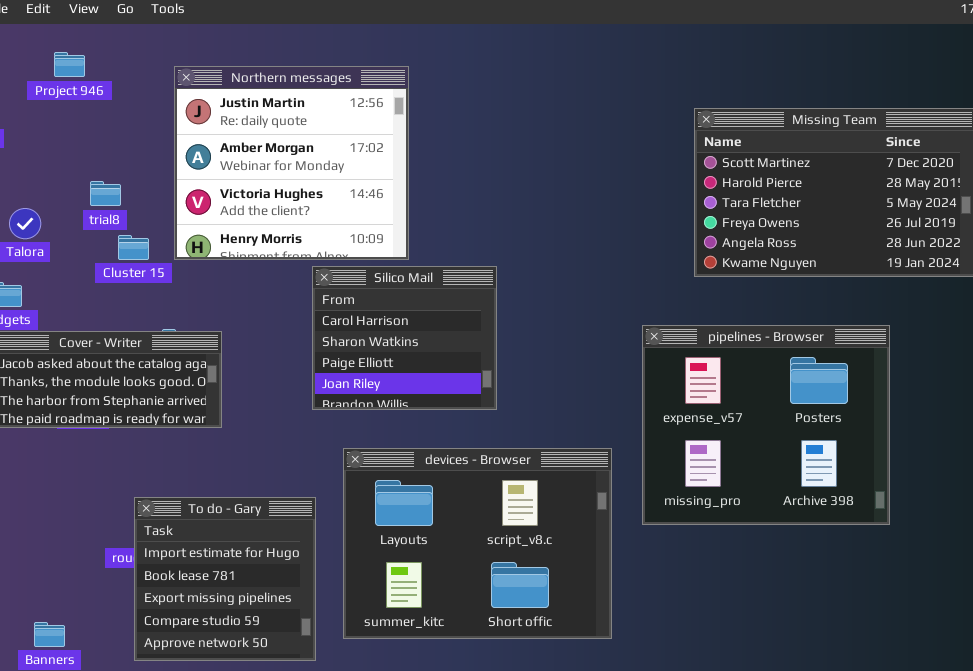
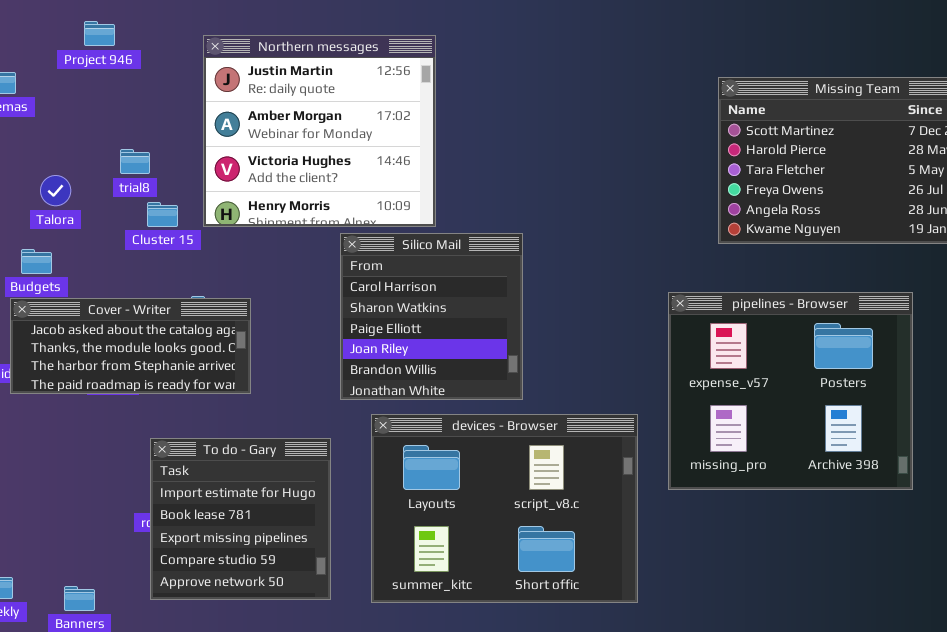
Silico Mail: [312,266,497,410] -> [340,233,523,400], resized
To do - Gary: [134,497,316,661] -> [150,438,331,600], moved

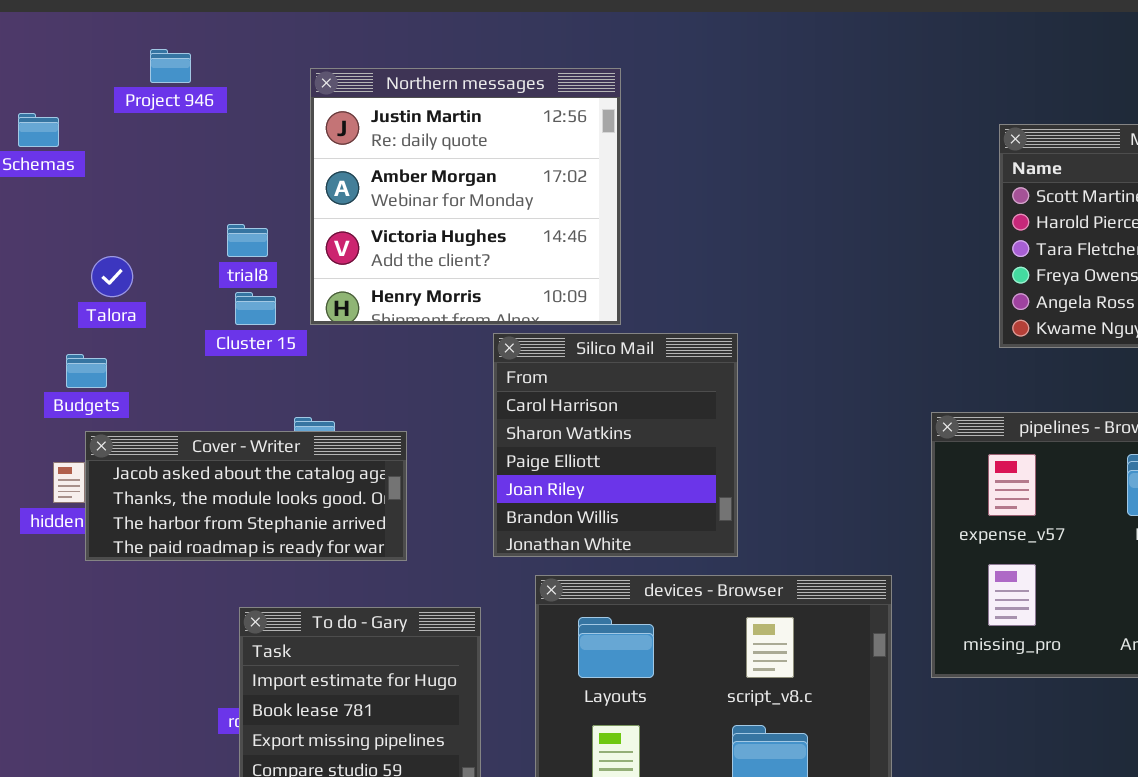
trial8: [120,149,150,174] -> [227,224,268,257], moved
Cover - Writer: [10,298,251,394] -> [85,431,407,561], moved

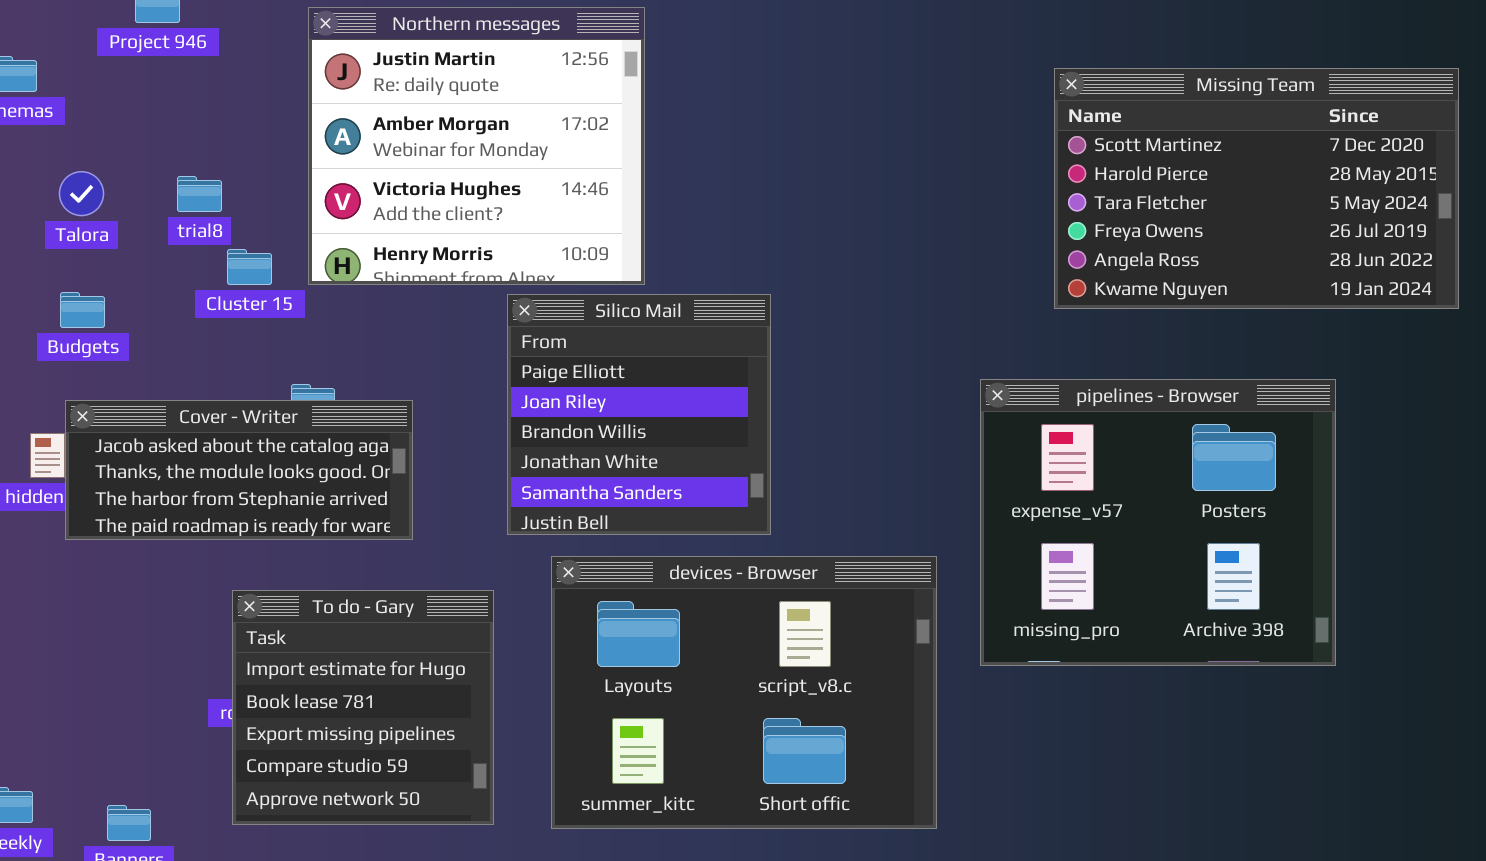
trial8: [227,224,268,257] -> [177,176,222,212], moved
Talora: [91,256,133,297] -> [59,171,104,216], moved
Silico Mail: [493,333,738,557] -> [507,294,771,535], scrolled down 2 rows
Budgets: [66,354,107,388] -> [60,292,105,328], moved

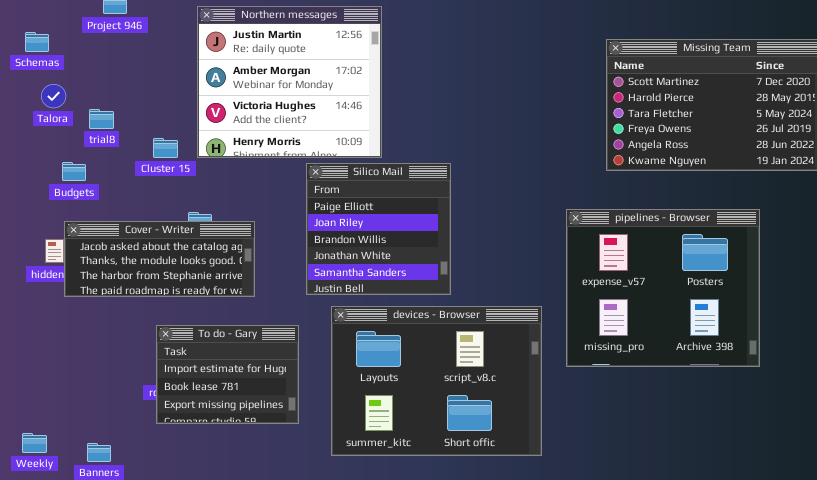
Talora: [59,171,104,216] -> [41,84,66,108], moved
trial8: [177,176,222,212] -> [89,109,114,129], moved
To do - Gary: [232,590,494,825] -> [156,325,299,424], resized

